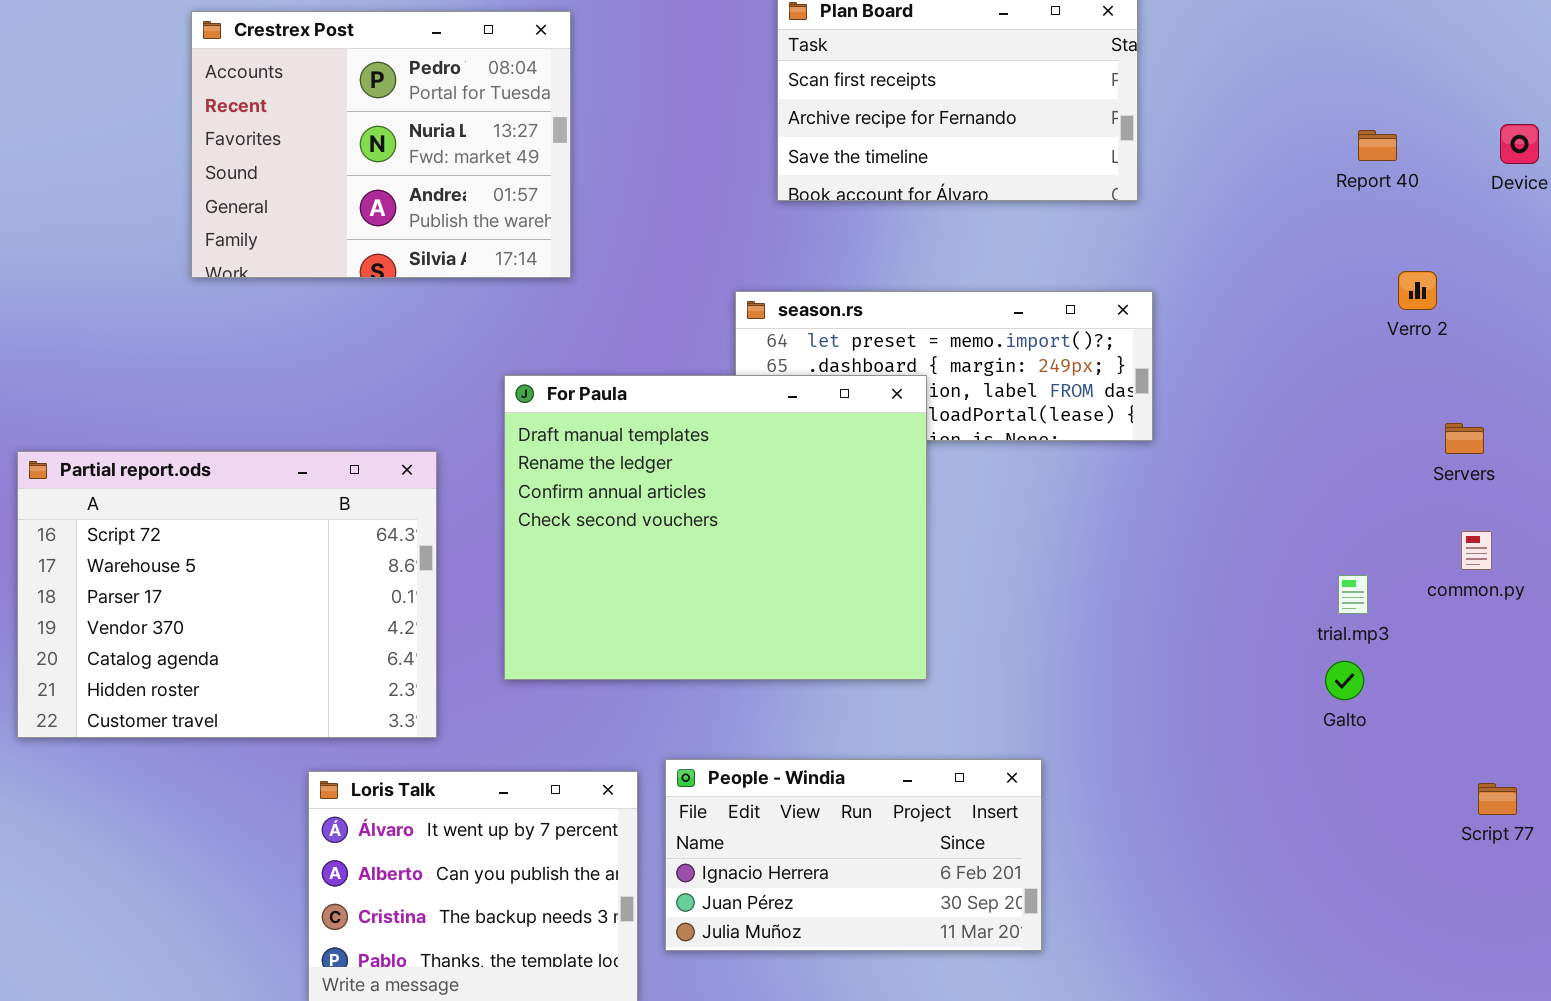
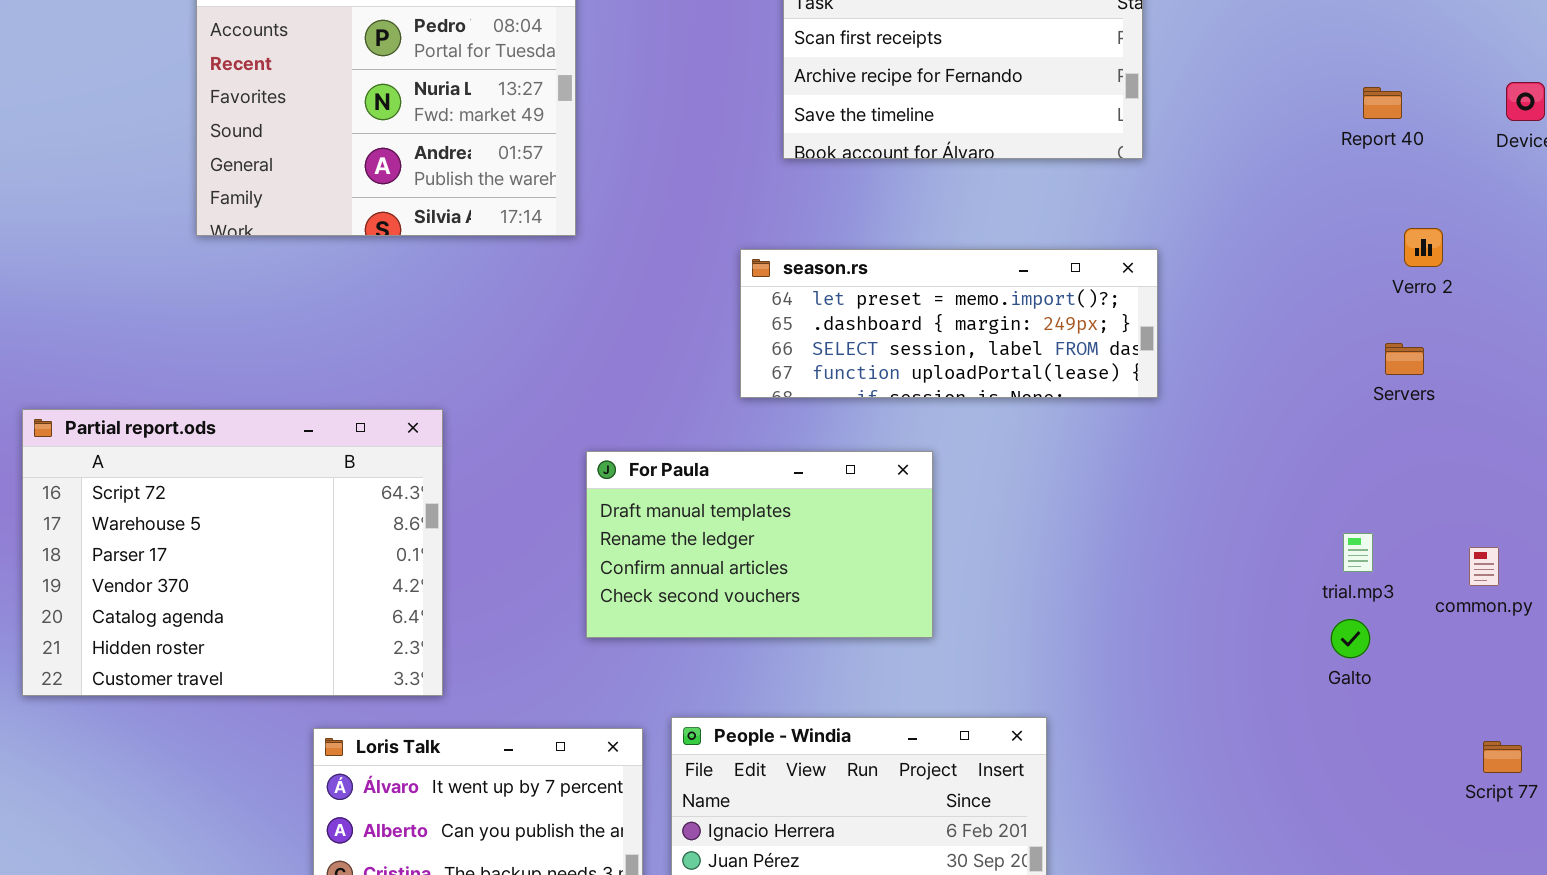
For Paula: [504,375,927,680] -> [586,451,933,638], resized
Servers: [1445,423,1484,454] -> [1385,343,1424,375], moved
common.py: [1461,531,1492,570] -> [1469,547,1499,586], moved

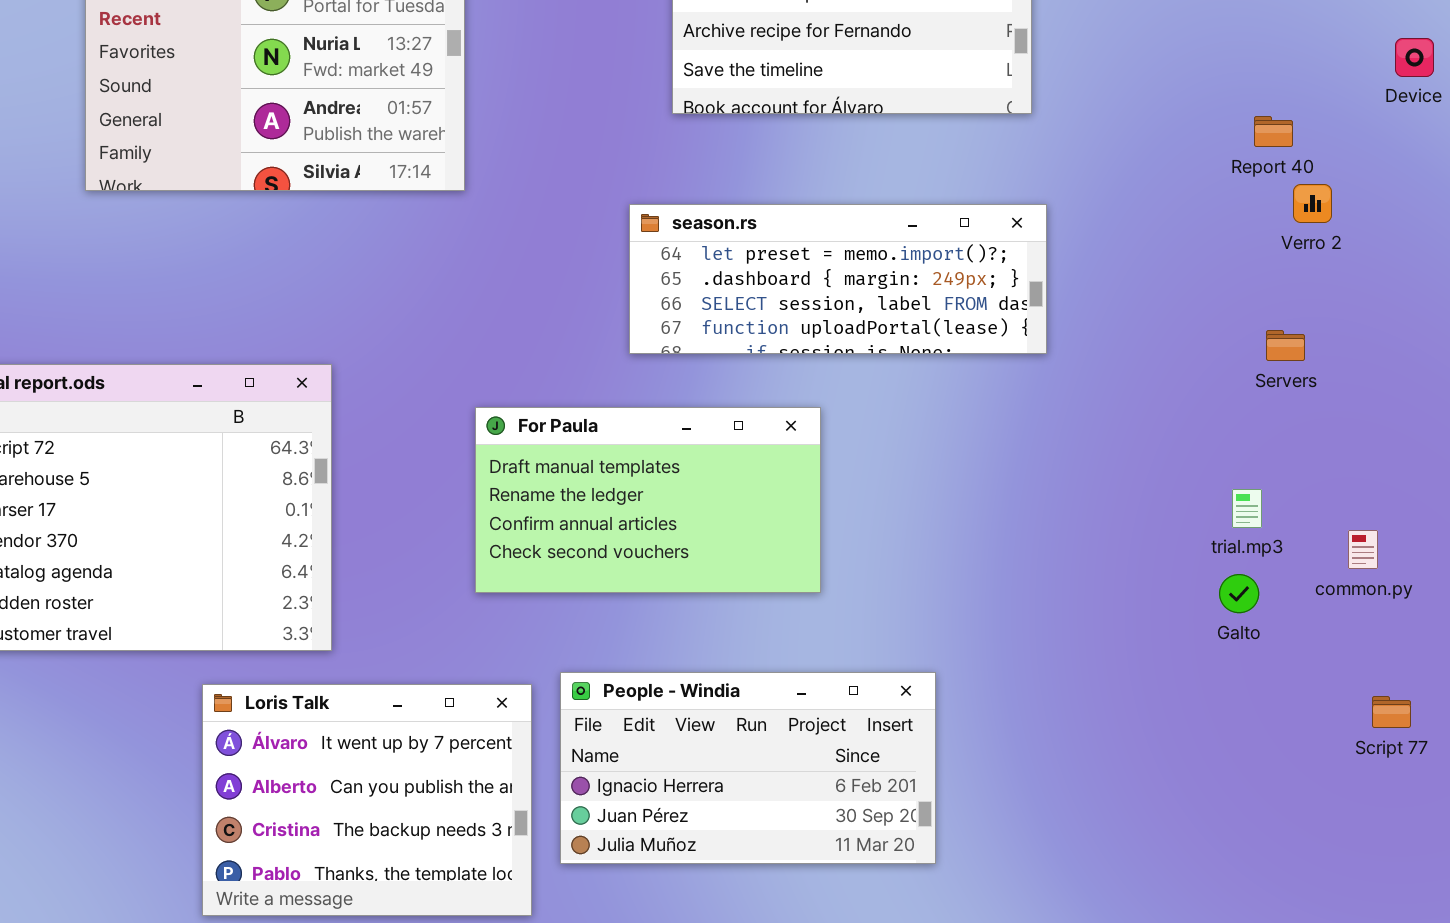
Report 40: [1363,87,1402,119] -> [1254,116,1293,147], moved
Servers: [1385,343,1424,375] -> [1266,330,1305,361], moved
common.py: [1469,547,1499,586] -> [1348,530,1378,569], moved

